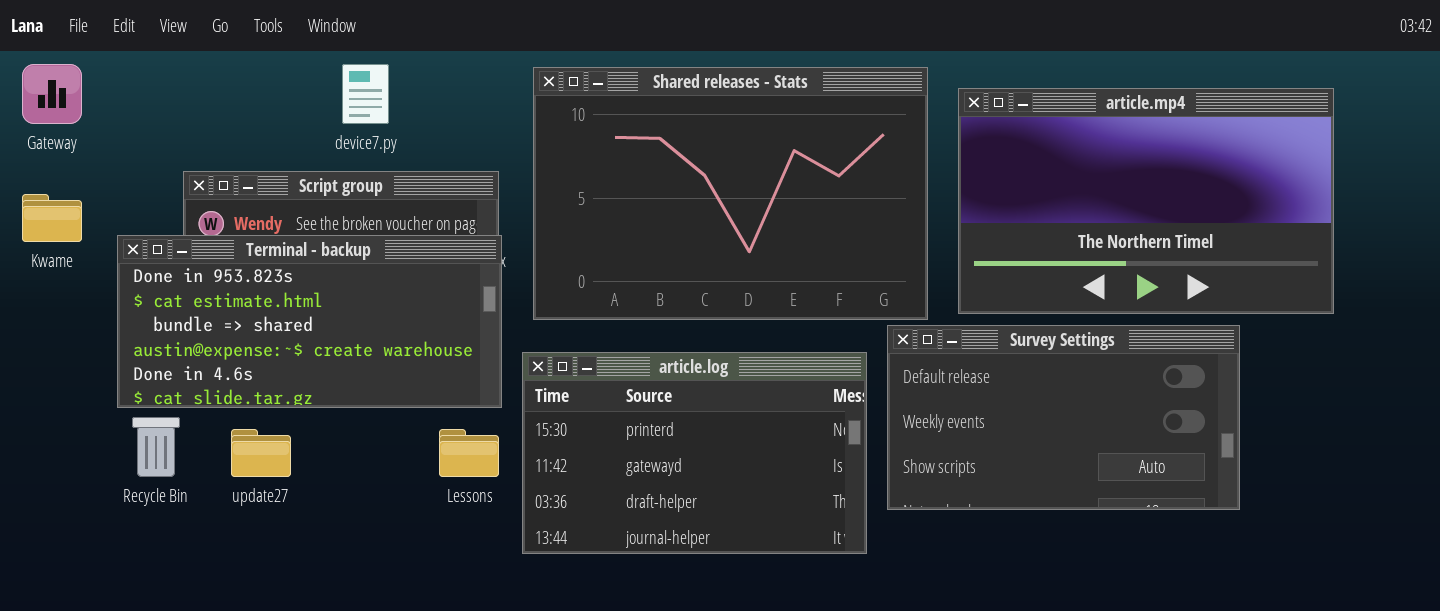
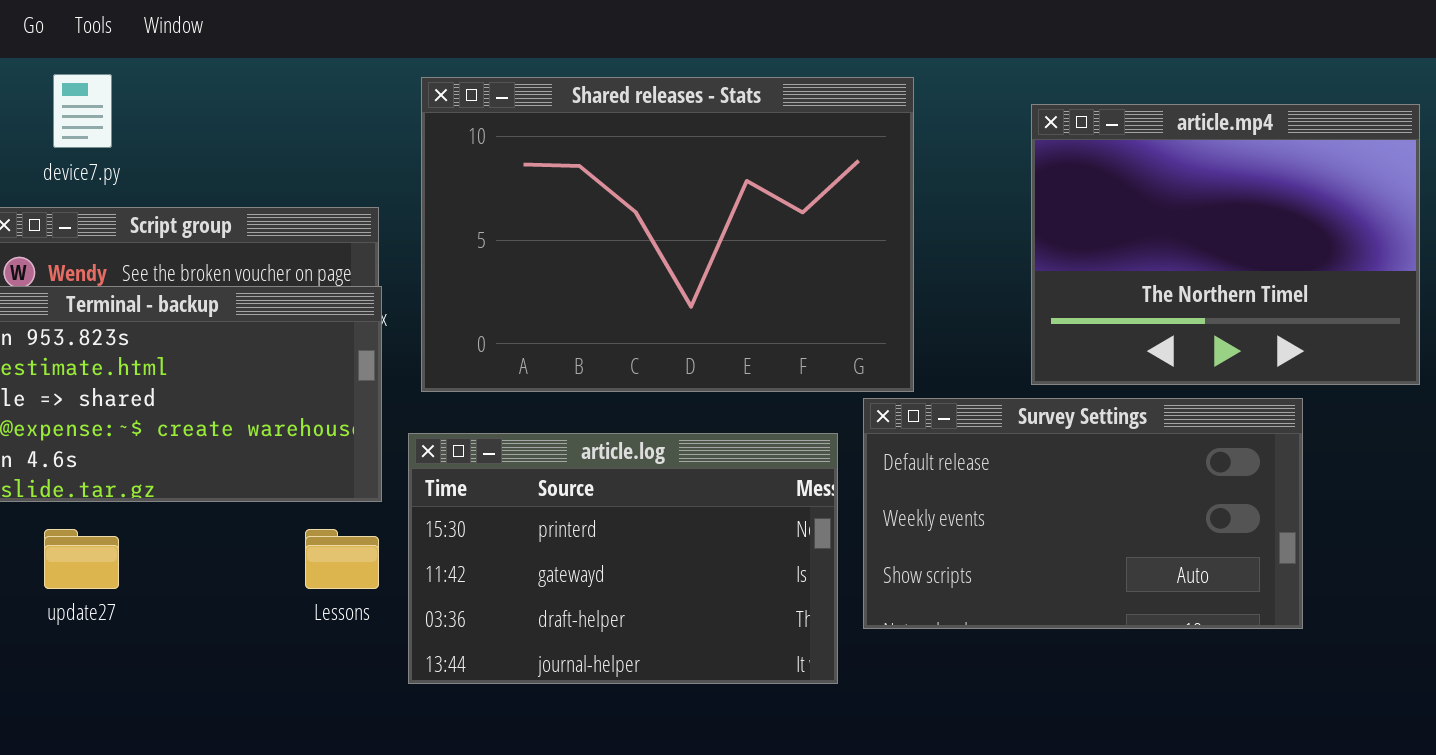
device7.py: [342,64,389,124] -> [53,74,112,148], moved
article.mp4: [958,88,1334,314] -> [1031,104,1420,385], resized

